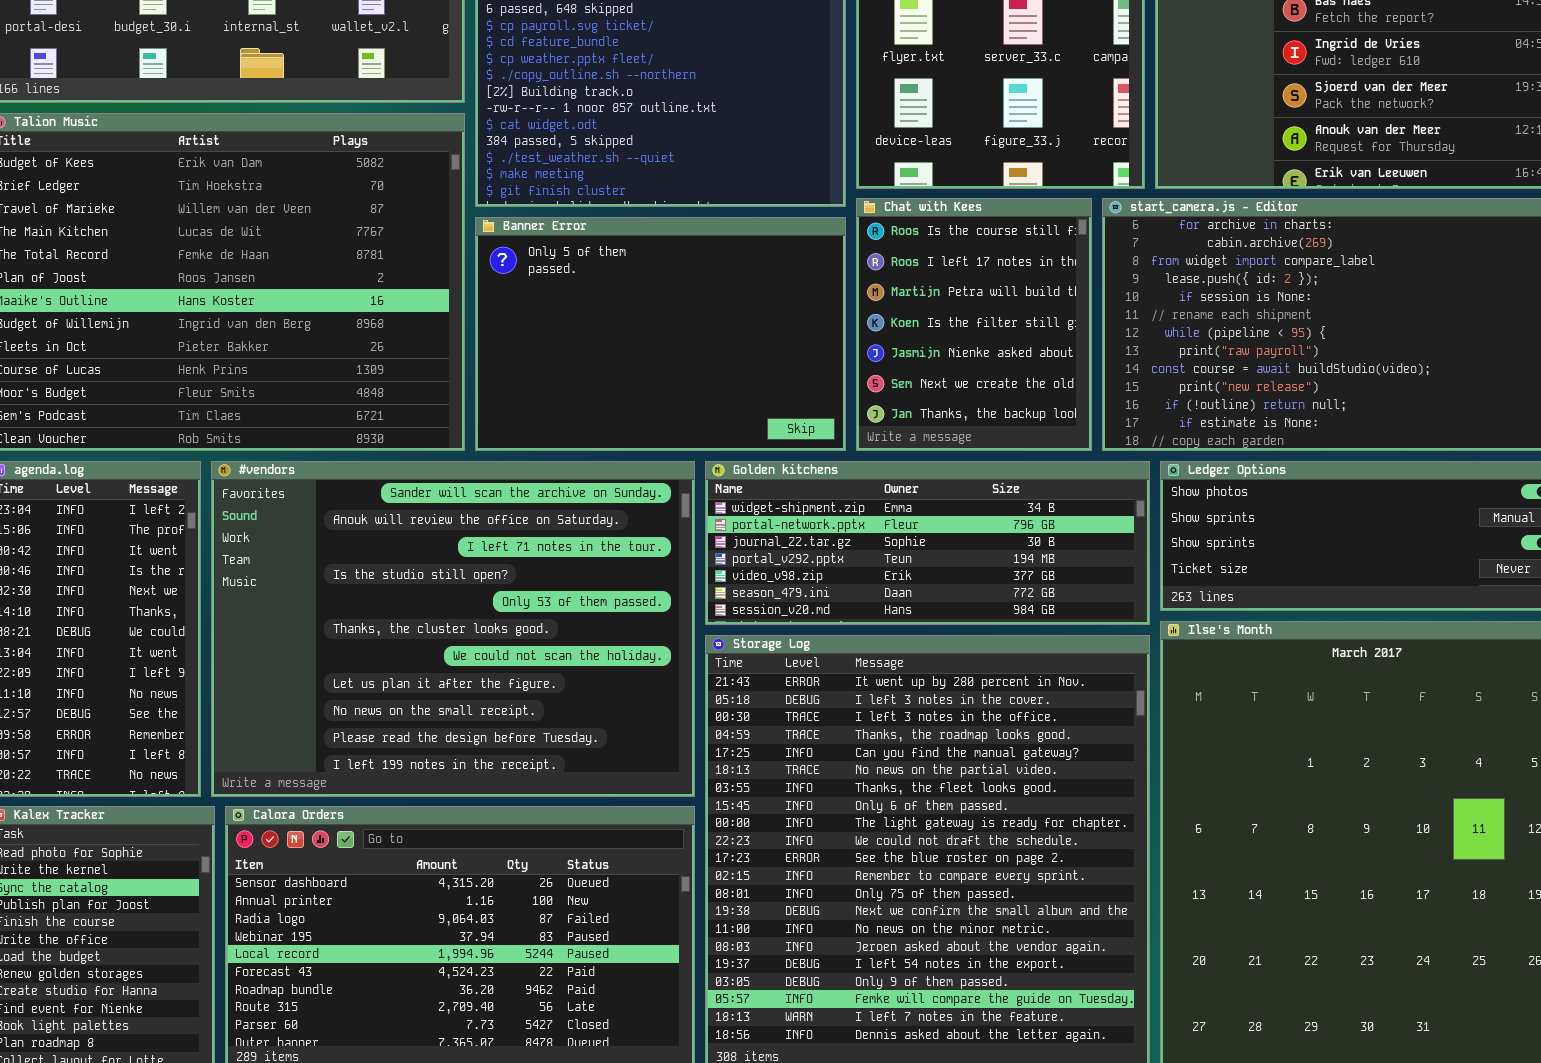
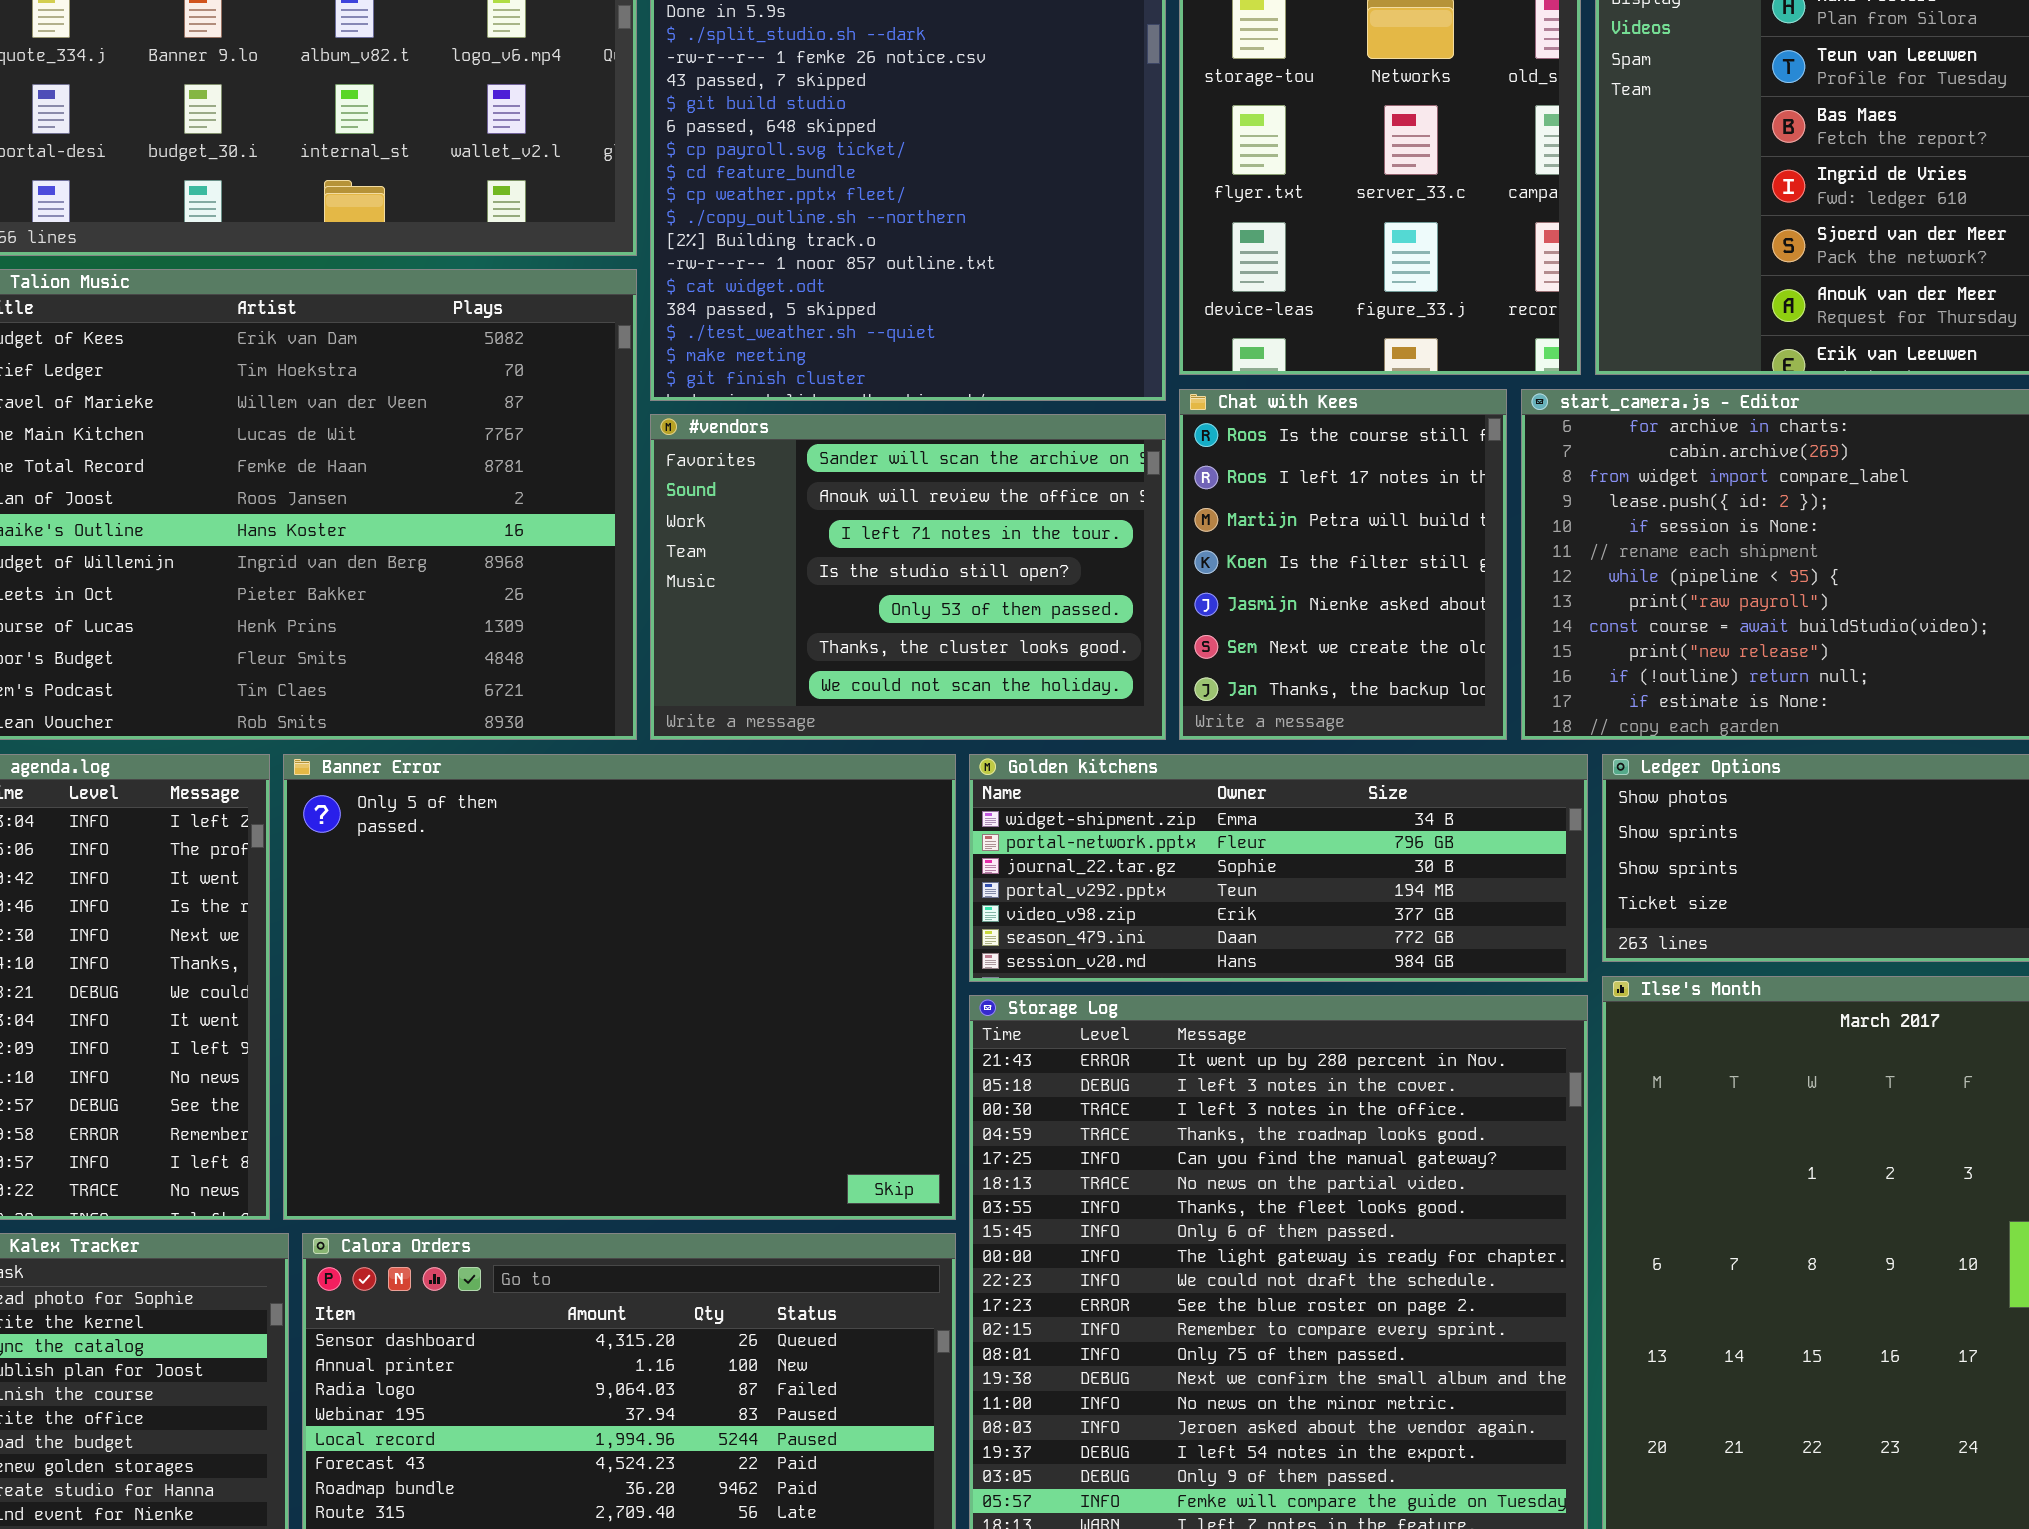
Banner Error: [475,217,846,451] -> [283,754,956,1220], moved, resized
#vendors: [211,461,695,797] -> [650,414,1166,740], moved, resized

